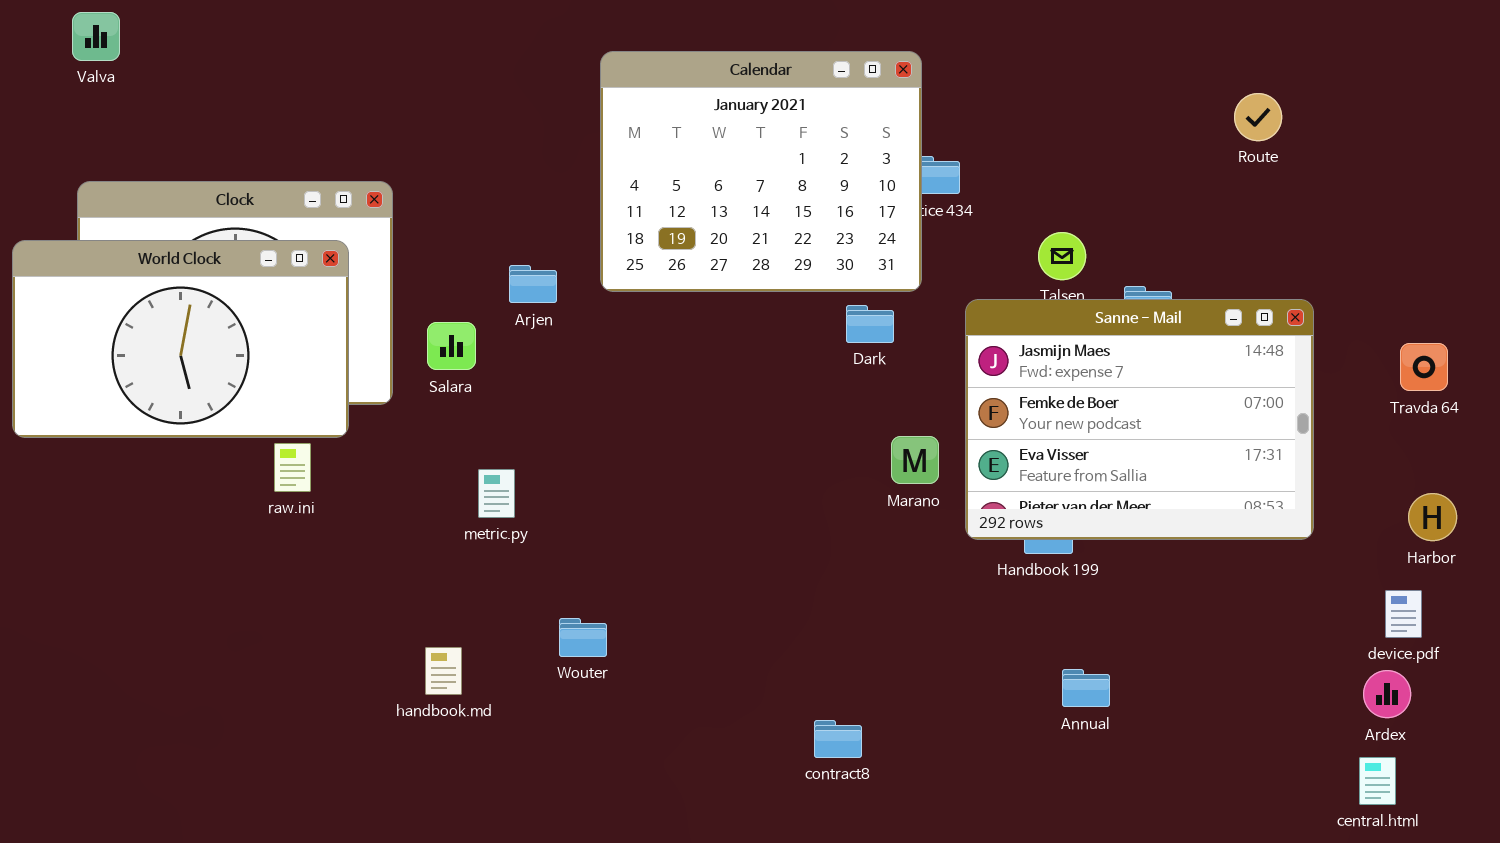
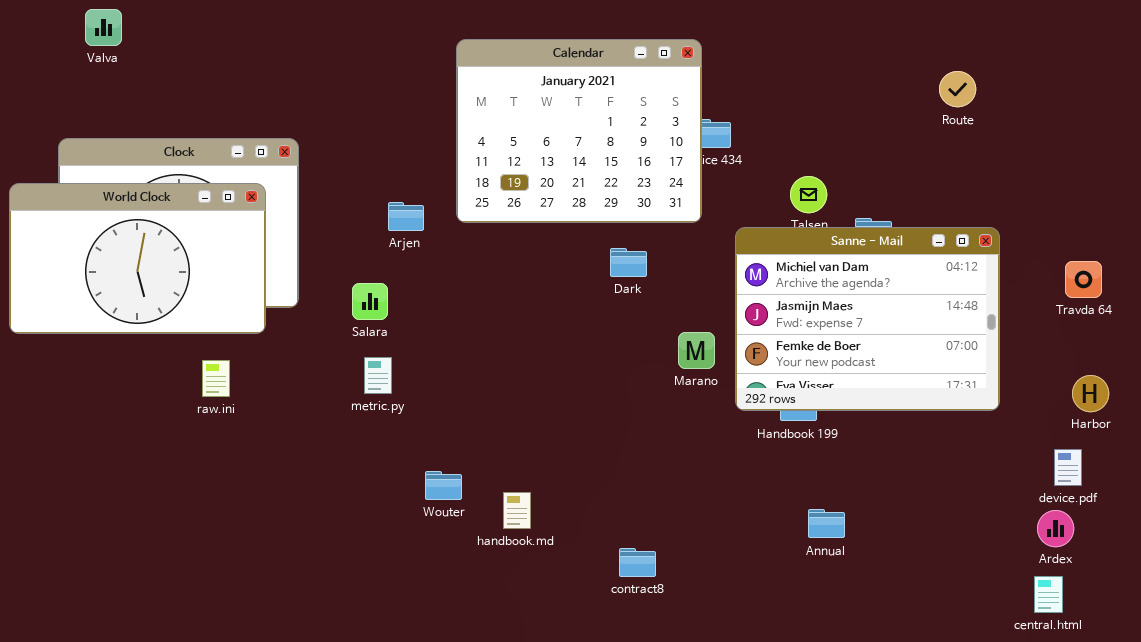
Valva: [72,12,120,61] -> [85,9,122,46], moved
Sanne - Mail: [965,299,1314,540] -> [735,227,1000,411], scrolled up 1 row
Dark: [846,305,894,343] -> [610,248,647,277], moved
Salara: [427,322,476,370] -> [352,283,388,320], moved
raw.ini: [274,443,311,492] -> [202,360,230,397], moved
handbook.md: [425,647,462,695] -> [503,492,531,529], moved

